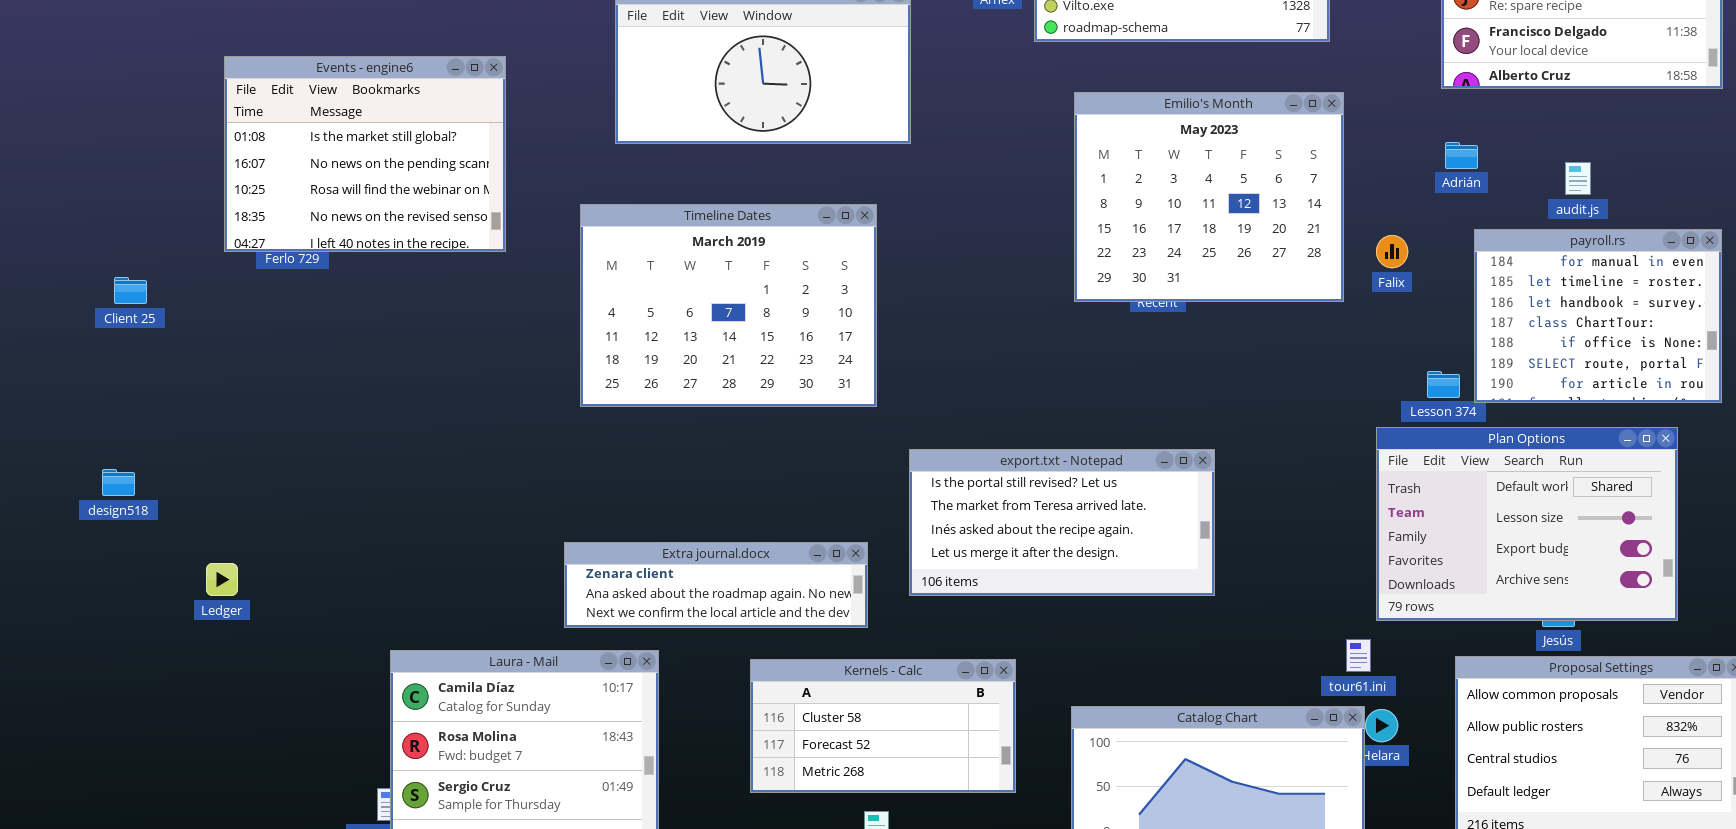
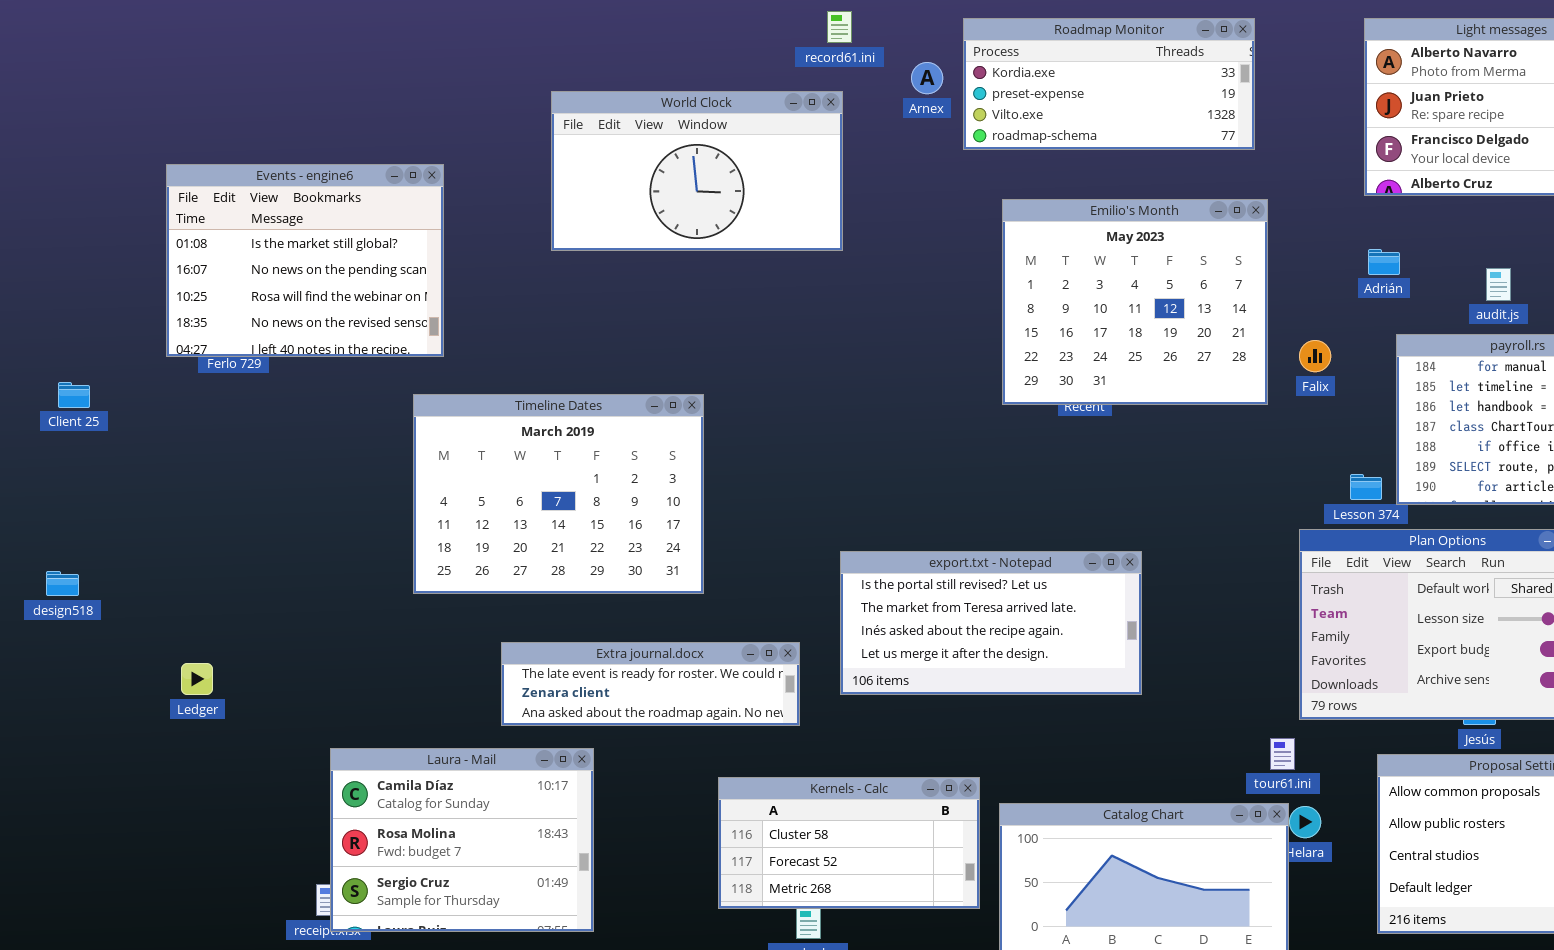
Timeline Dates: [580,204,877,407] -> [413,394,704,594], moved
Extra journal.docx: [564,542,868,628] -> [501,642,800,726], scrolled up 1 row
Ledger: [206,563,238,596] -> [181,663,213,695], moved
Kernels - Calc: [750,659,1016,793] -> [718,777,980,909], moved

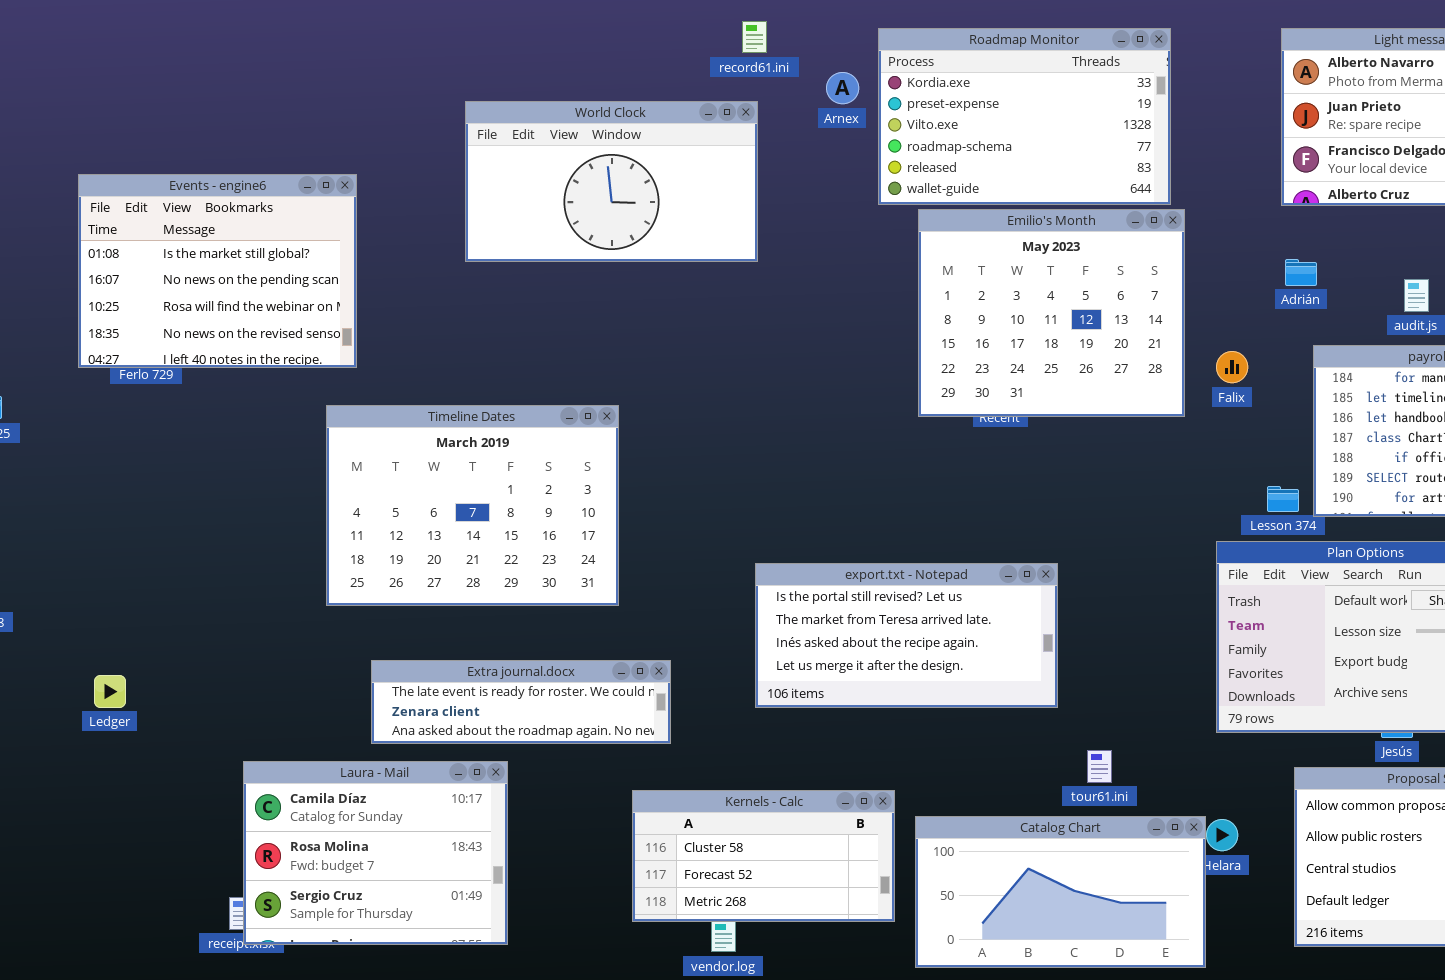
Roadmap Monitor: [963,18,1255,150] -> [878,28,1171,205], resized
Extra journal.docx: [501,642,800,726] -> [371,660,671,744], moved
tour61.ini: [1270,738,1295,770] -> [1087,750,1112,783], moved

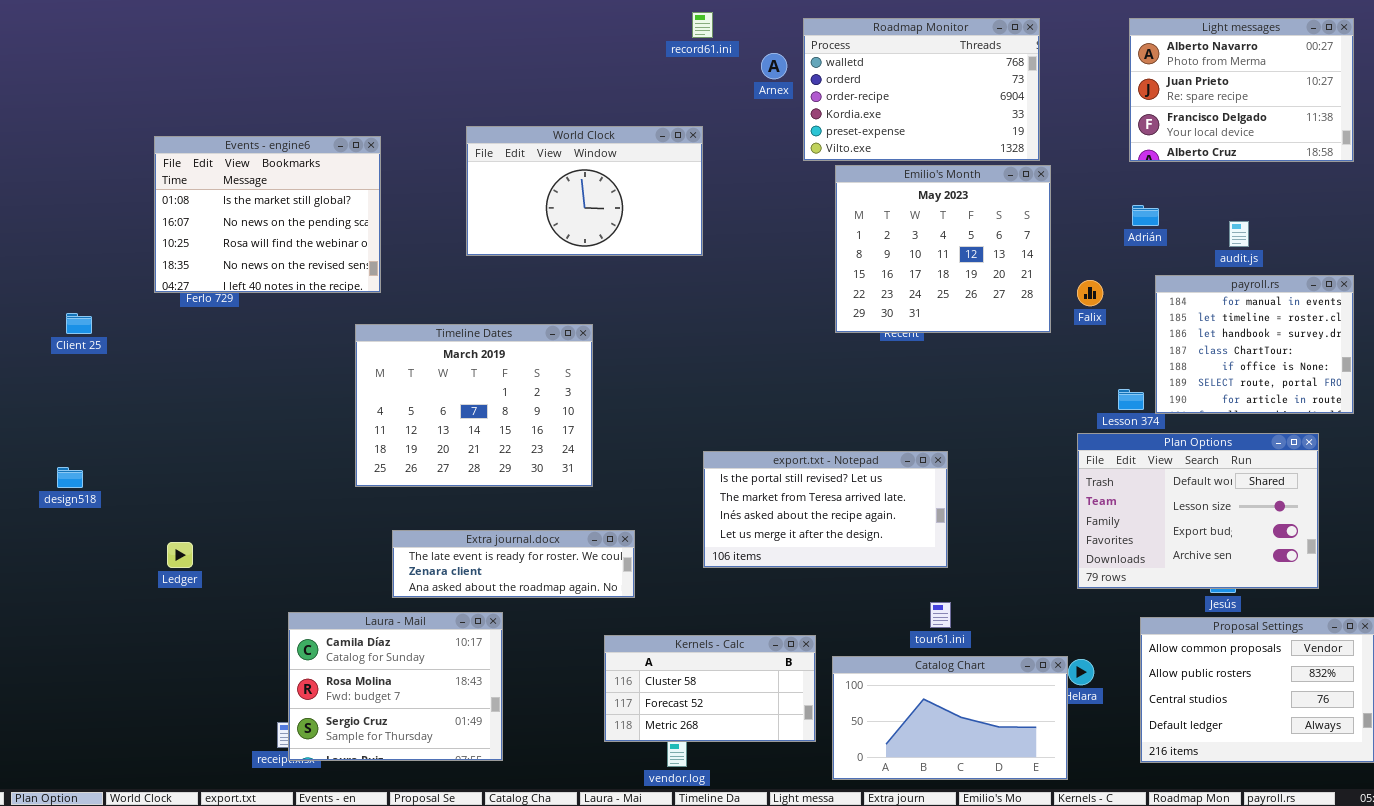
Roadmap Monitor: [878,28,1171,205] -> [803,18,1040,161], scrolled up 3 rows
World Clock: [465,101,758,262] -> [466,126,703,256], moved
tour61.ini: [1087,750,1112,783] -> [930,602,951,628], moved

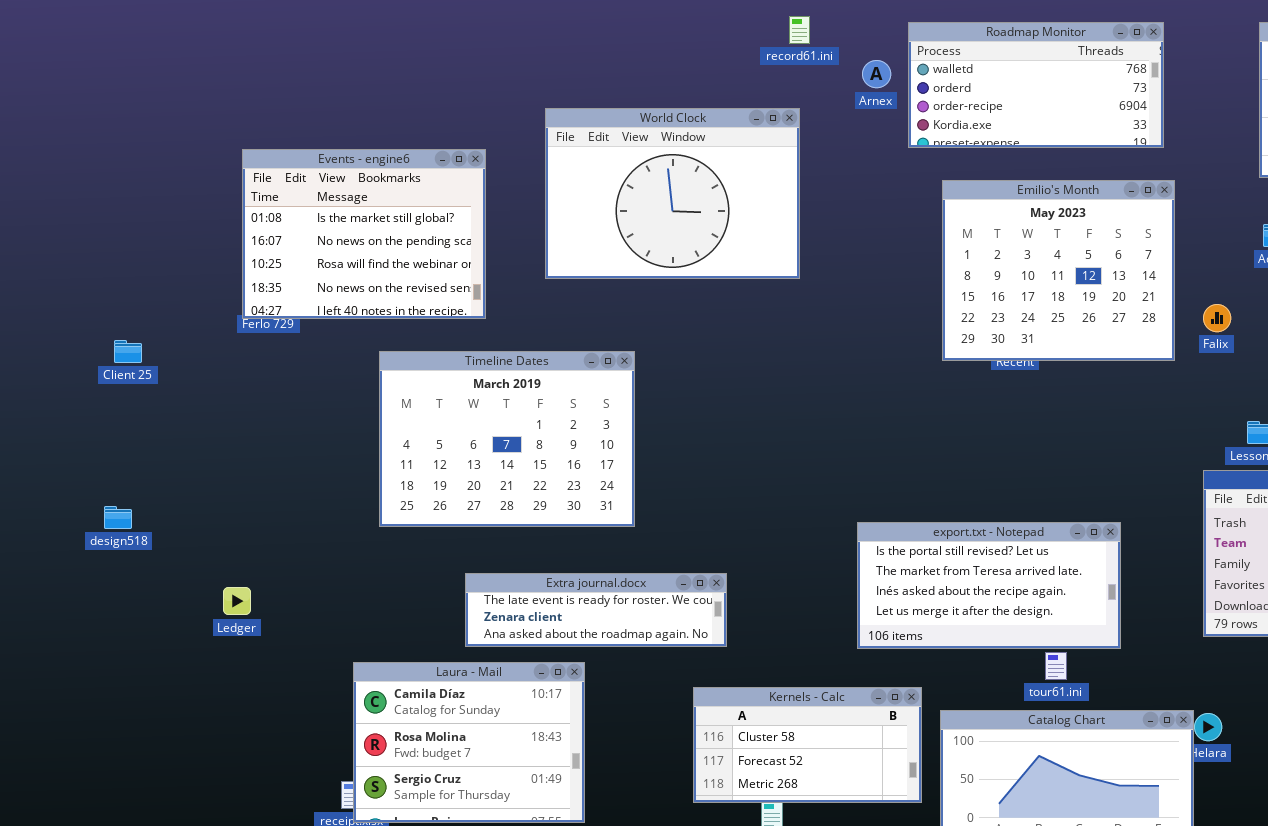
Roadmap Monitor: [803,18,1040,161] -> [908,22,1164,148], resized
World Clock: [466,126,703,256] -> [545,108,800,279], resized
Events - engine6: [154,136,381,293] -> [242,149,486,319], moved
Timeline Dates: [355,324,593,487] -> [379,351,635,527], moved
export.txt - Notepad: [703,451,948,568] -> [857,522,1121,649], moved

